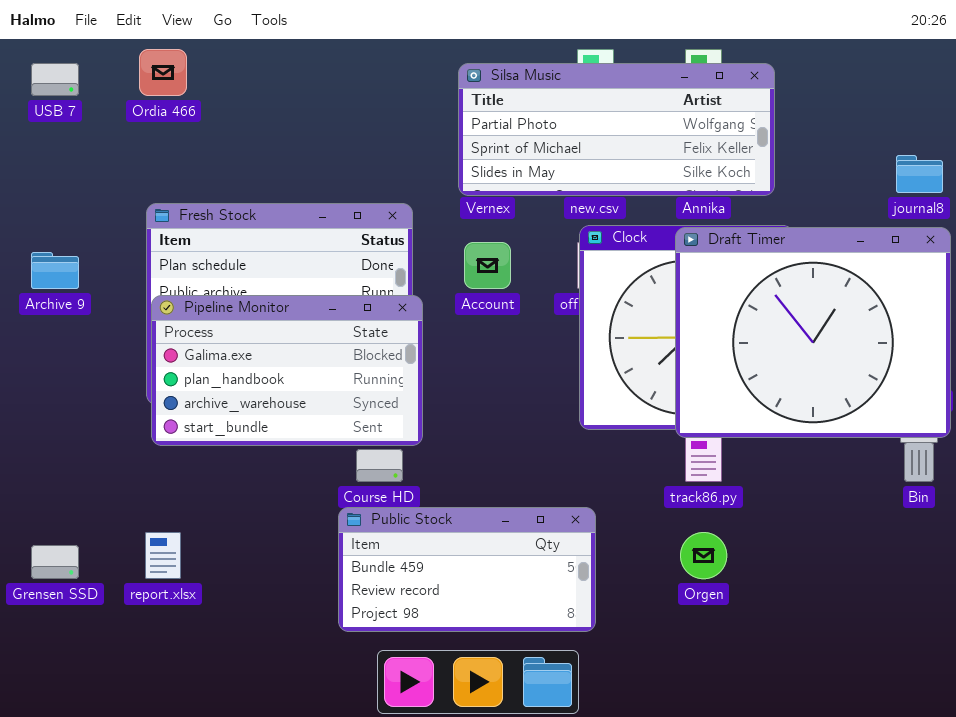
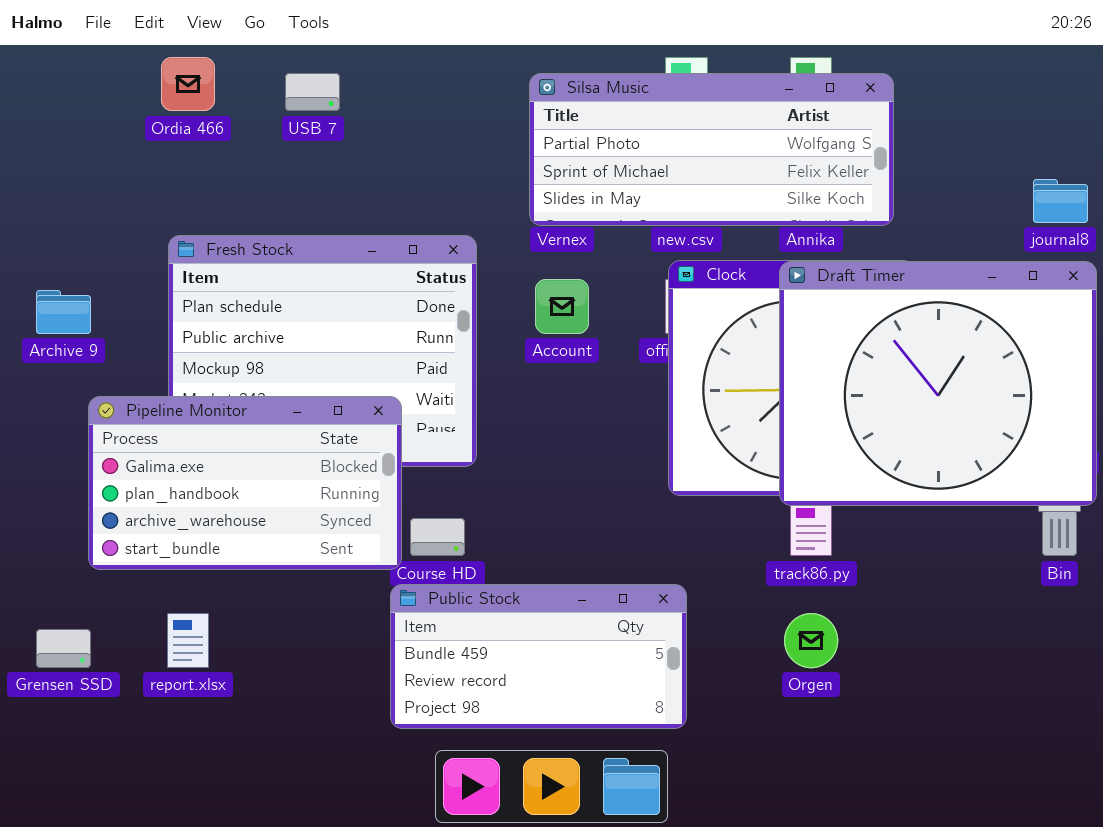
USB 7: [31,63,79,96] -> [285,73,340,111], moved
Pipeline Monitor: [151,295,423,446] -> [88,396,402,570], moved

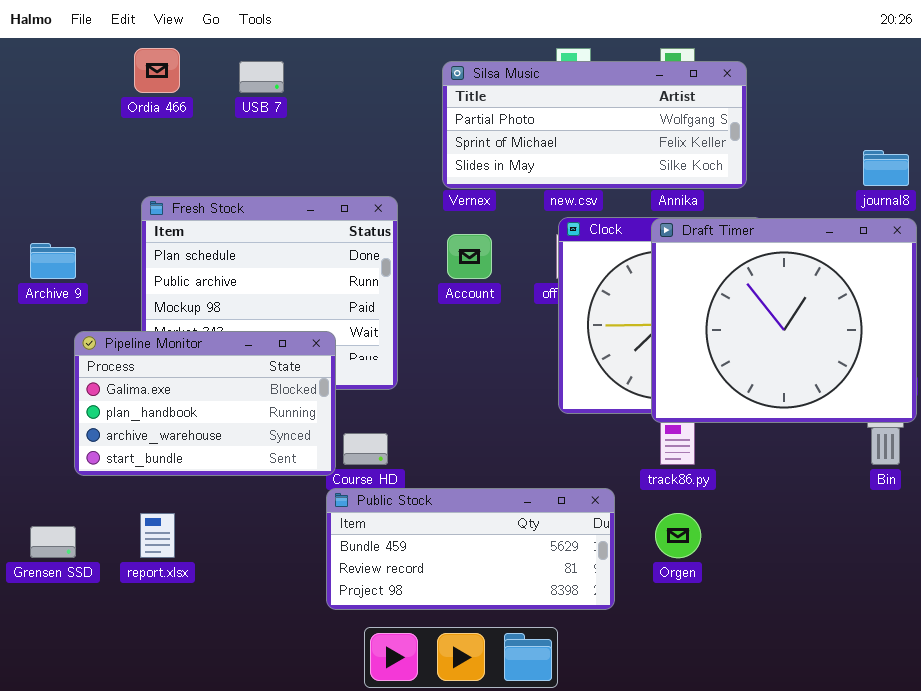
Public Stock: [390,584,687,729] -> [326,488,615,610], resized

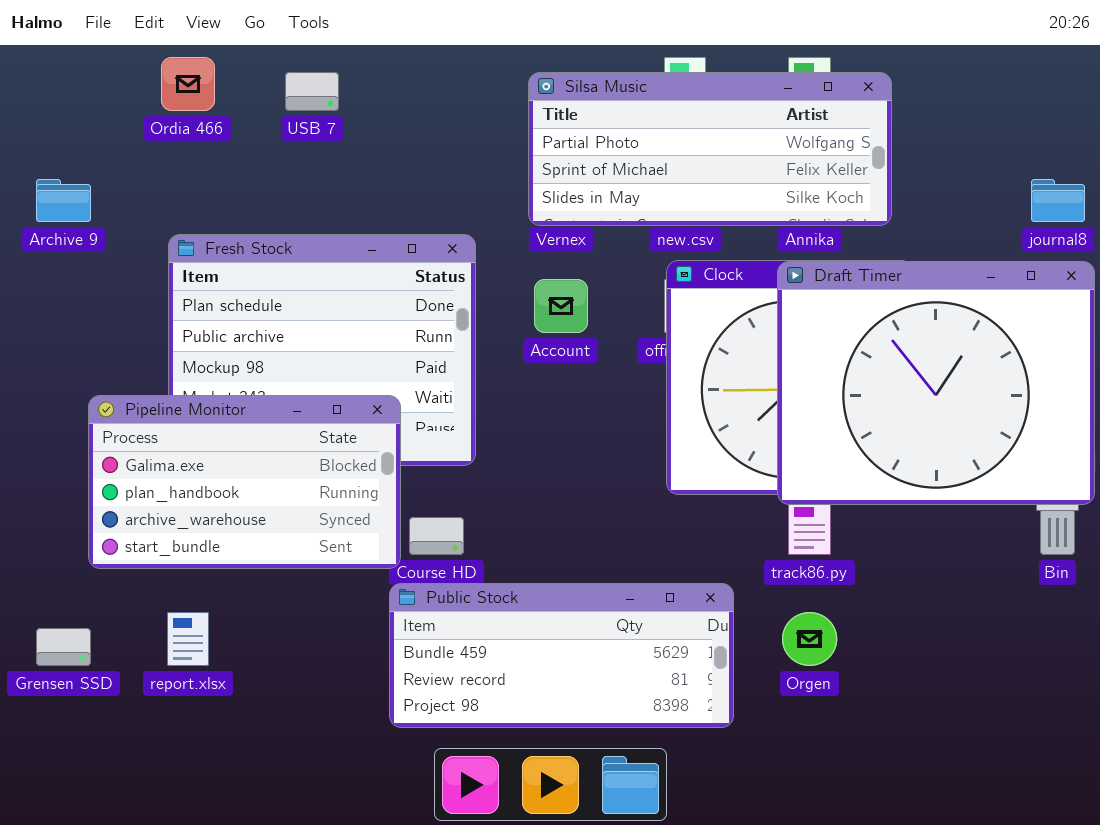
Archive 9: [30,243,76,279] -> [36,179,91,222], moved

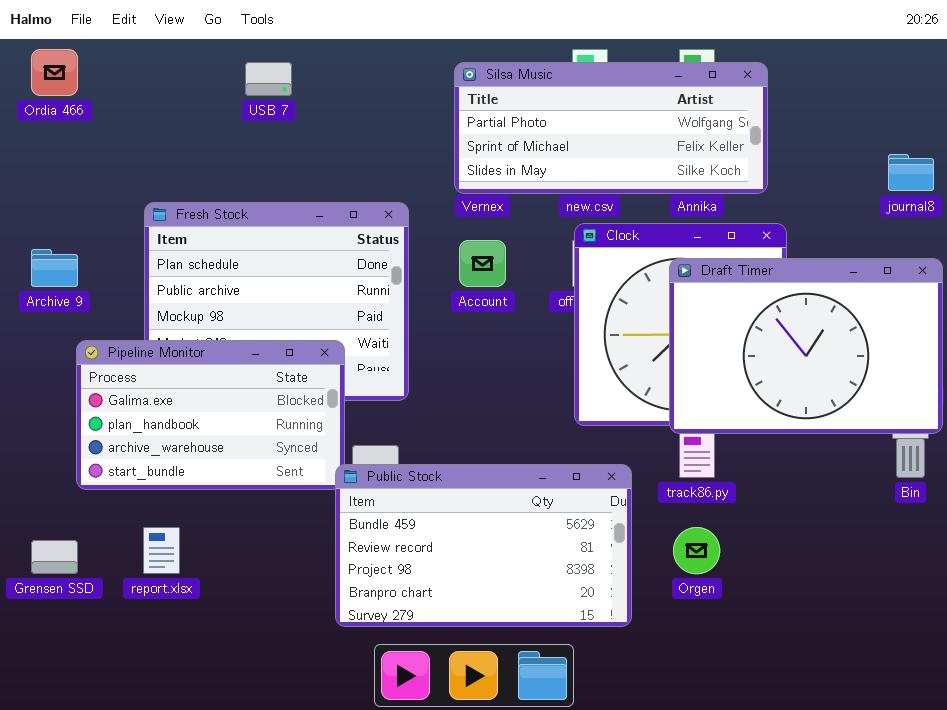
Ordia 466: [161,57,215,111] -> [31,49,78,96], moved
Archive 9: [36,179,91,222] -> [31,249,78,287], moved
Draft Timer: [777,261,1095,505] -> [669,258,943,434], resized
Public Stock: [389,583,734,728] -> [335,464,632,627], resized

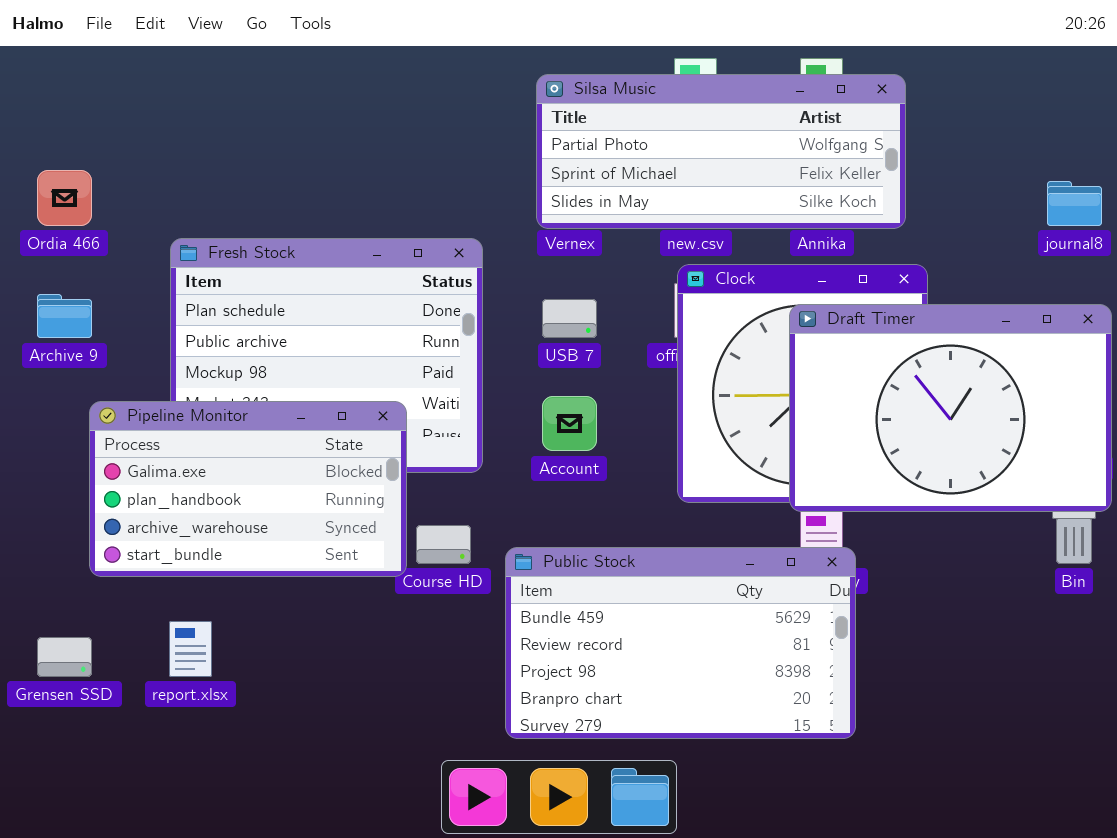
Ordia 466: [31,49,78,96] -> [37,170,92,226], moved
USB 7: [245,62,292,96] -> [542,299,597,338], moved
Account: [459,240,506,287] -> [542,396,597,451], moved
Public Stock: [335,464,632,627] -> [505,547,856,739], moved

